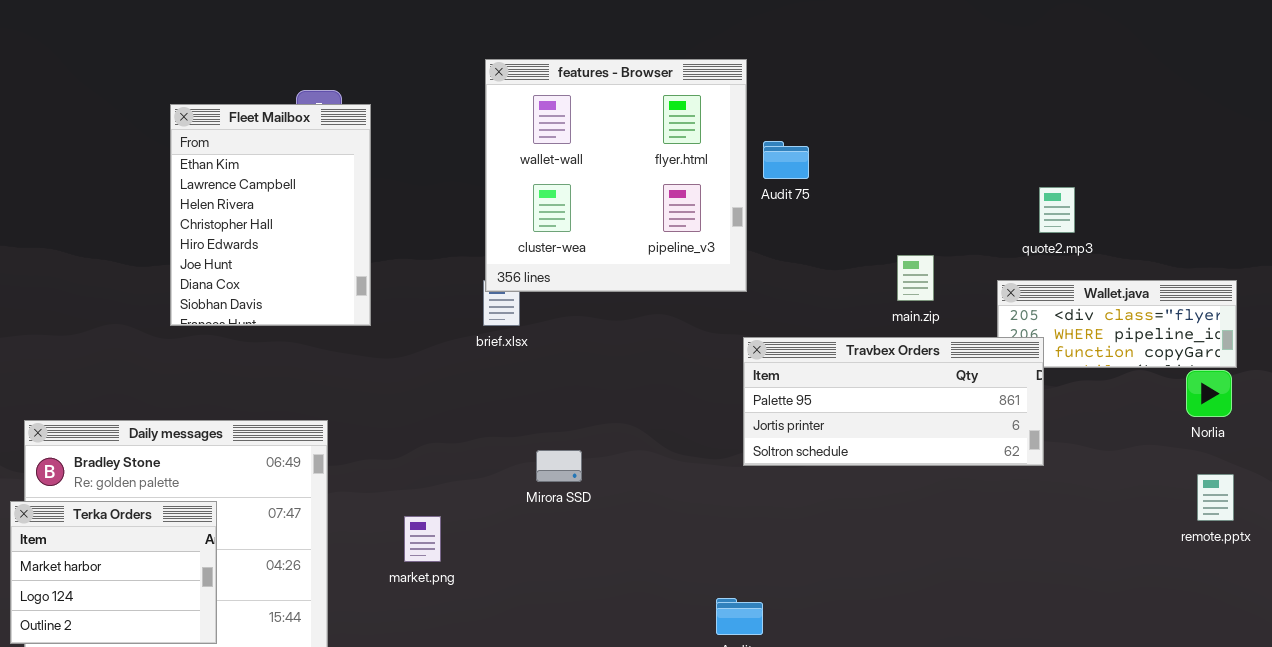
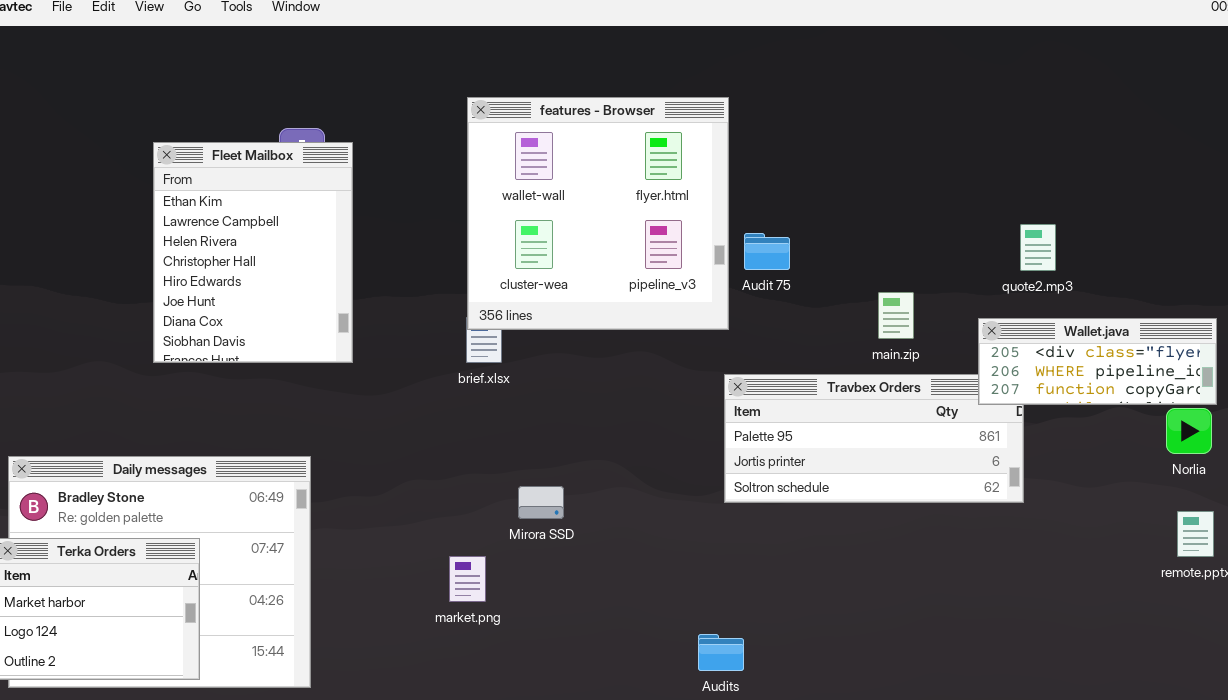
Audit 75: [763,141,809,179] -> [744,233,790,270], moved
Wallet.java: [997,280,1237,368] -> [978,318,1217,405], raised
market.png: [404,516,441,562] -> [449,556,486,602], moved

